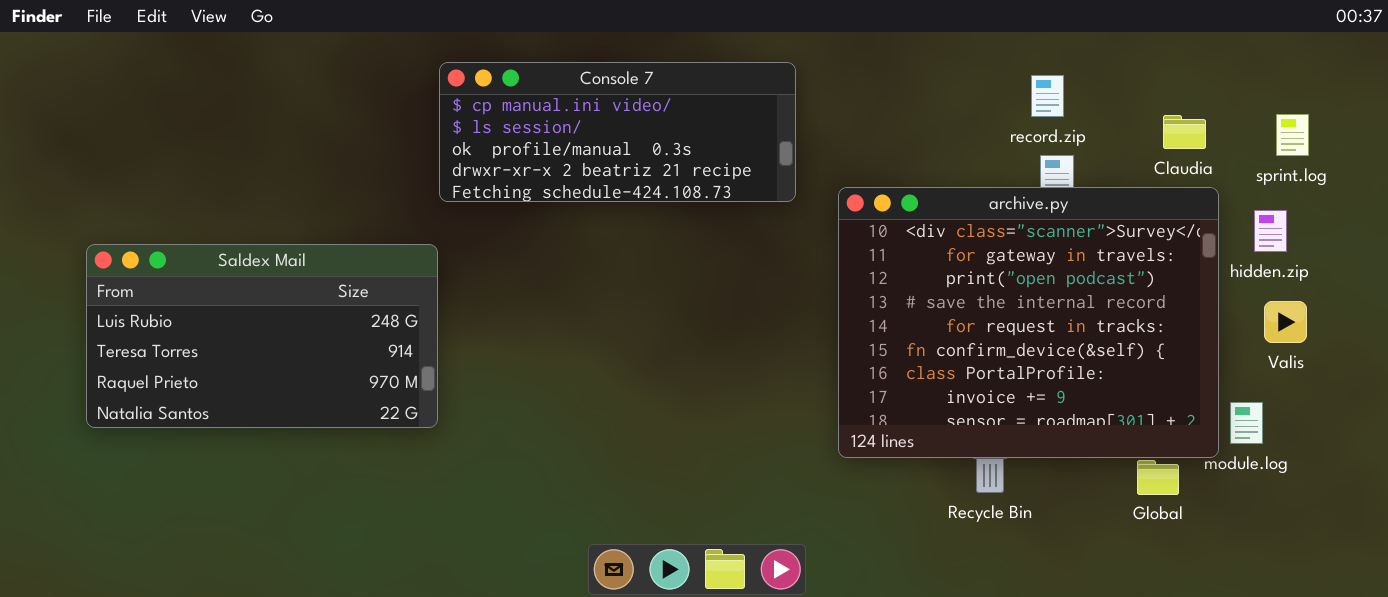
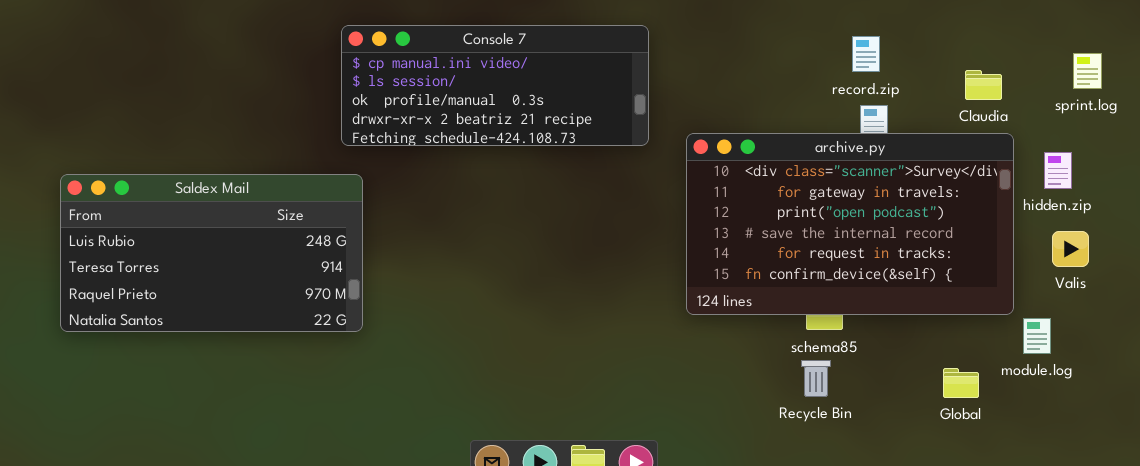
sprint.log: [1276,114,1309,156] -> [1073,53,1102,89], moved
archive.py: [838,187,1219,458] -> [686,133,1014,315], resized
Saldex Mail: [86,244,438,428] -> [60,174,363,332], moved

